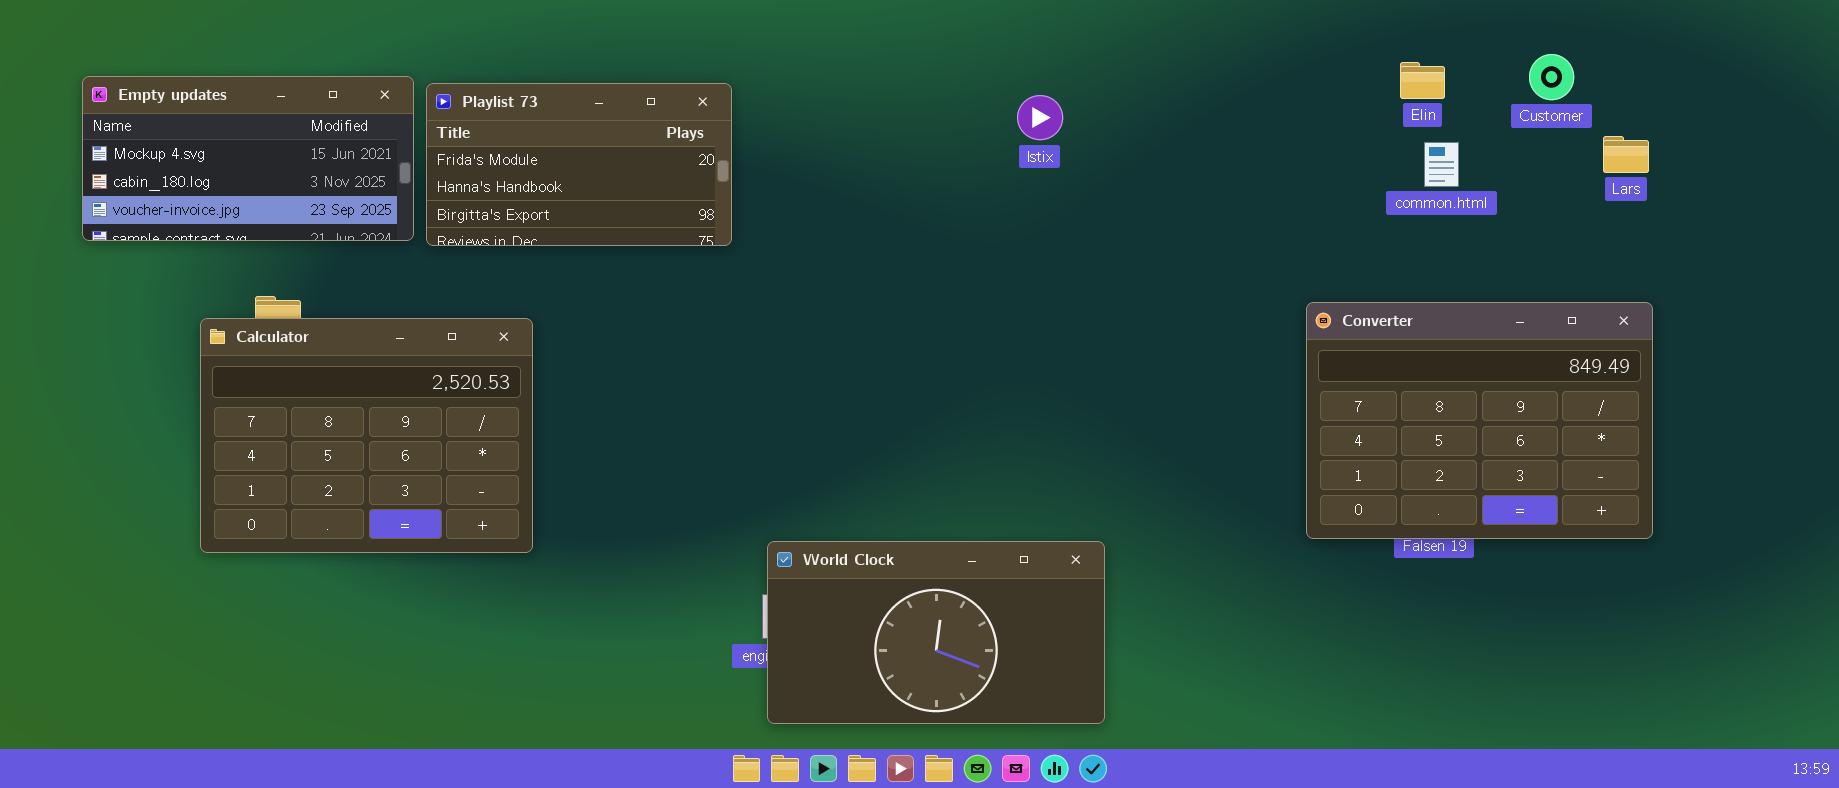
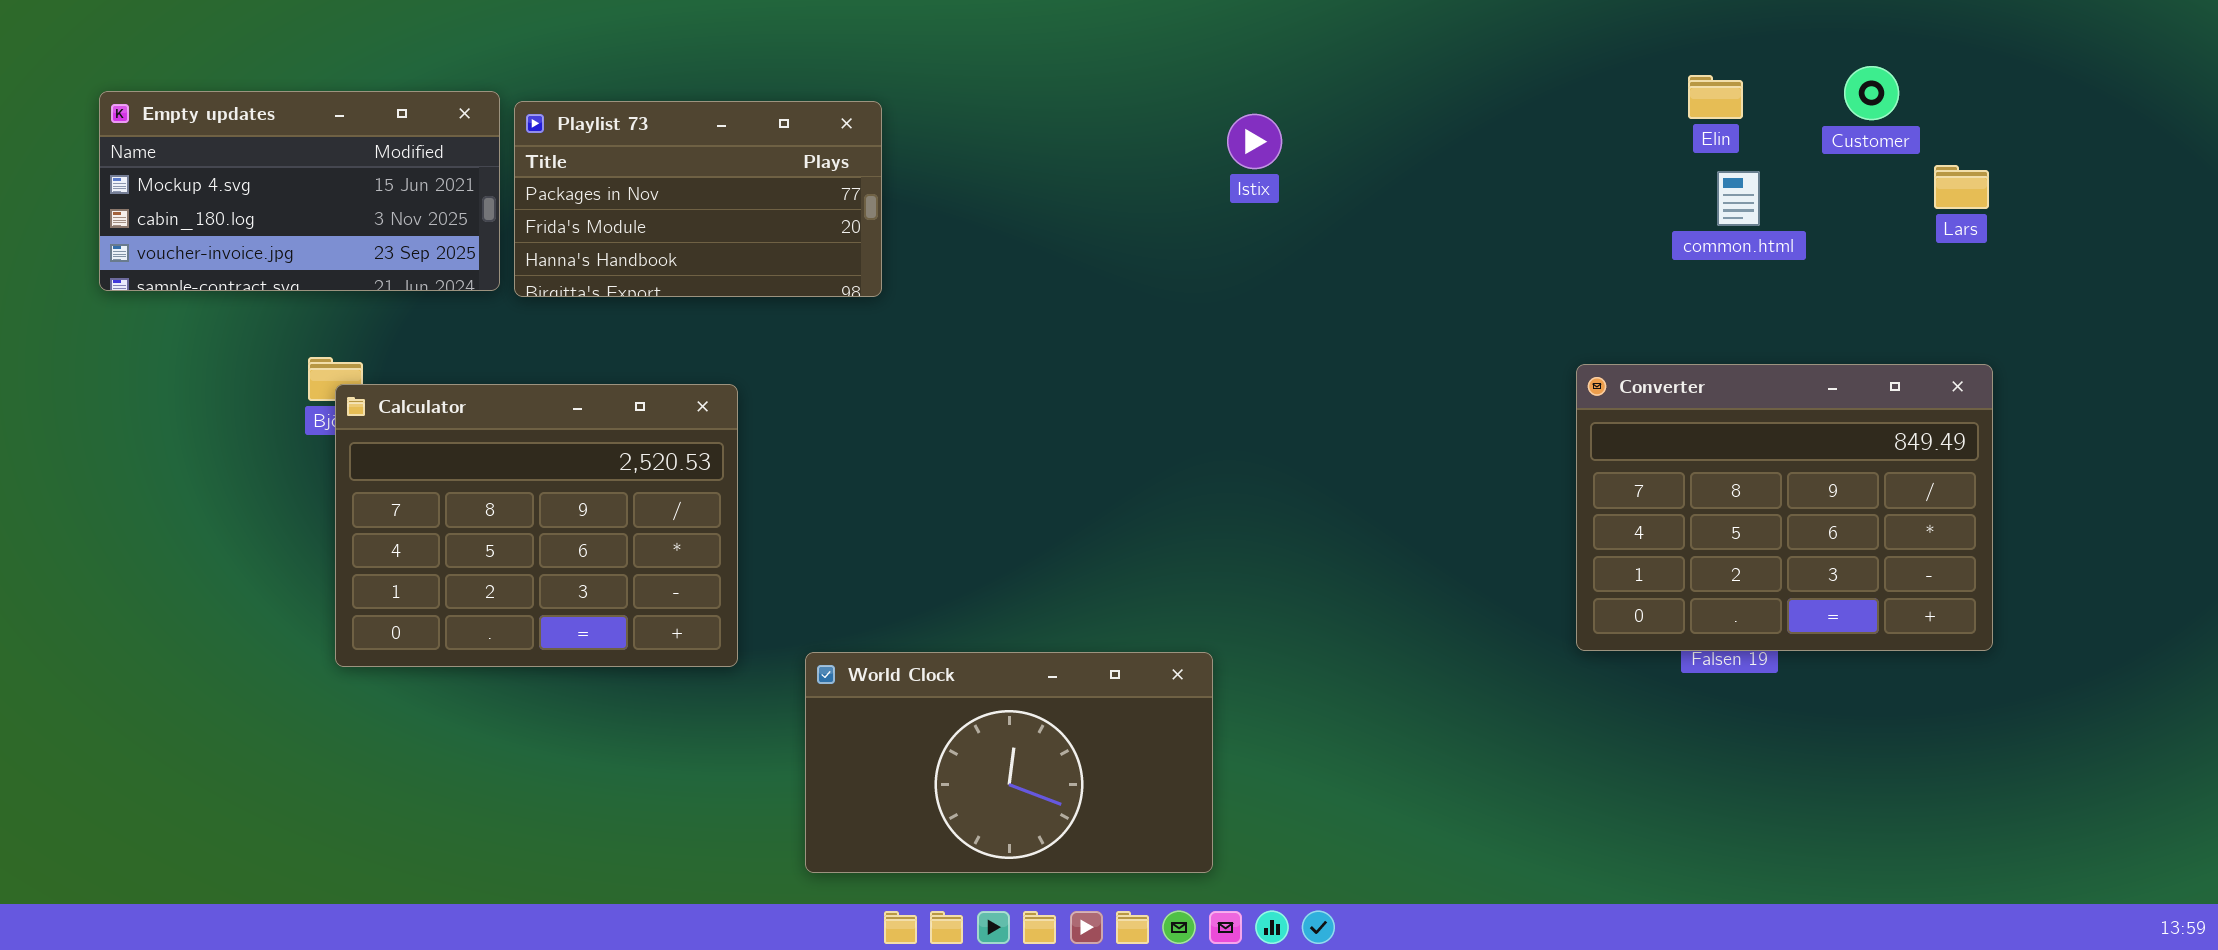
Playlist 73: [426,83,732,246] -> [514,101,882,297], scrolled up 1 row
Calculator: [200,318,533,553] -> [335,384,738,667], moved
World Clock: [767,541,1105,724] -> [805,652,1213,873], moved

